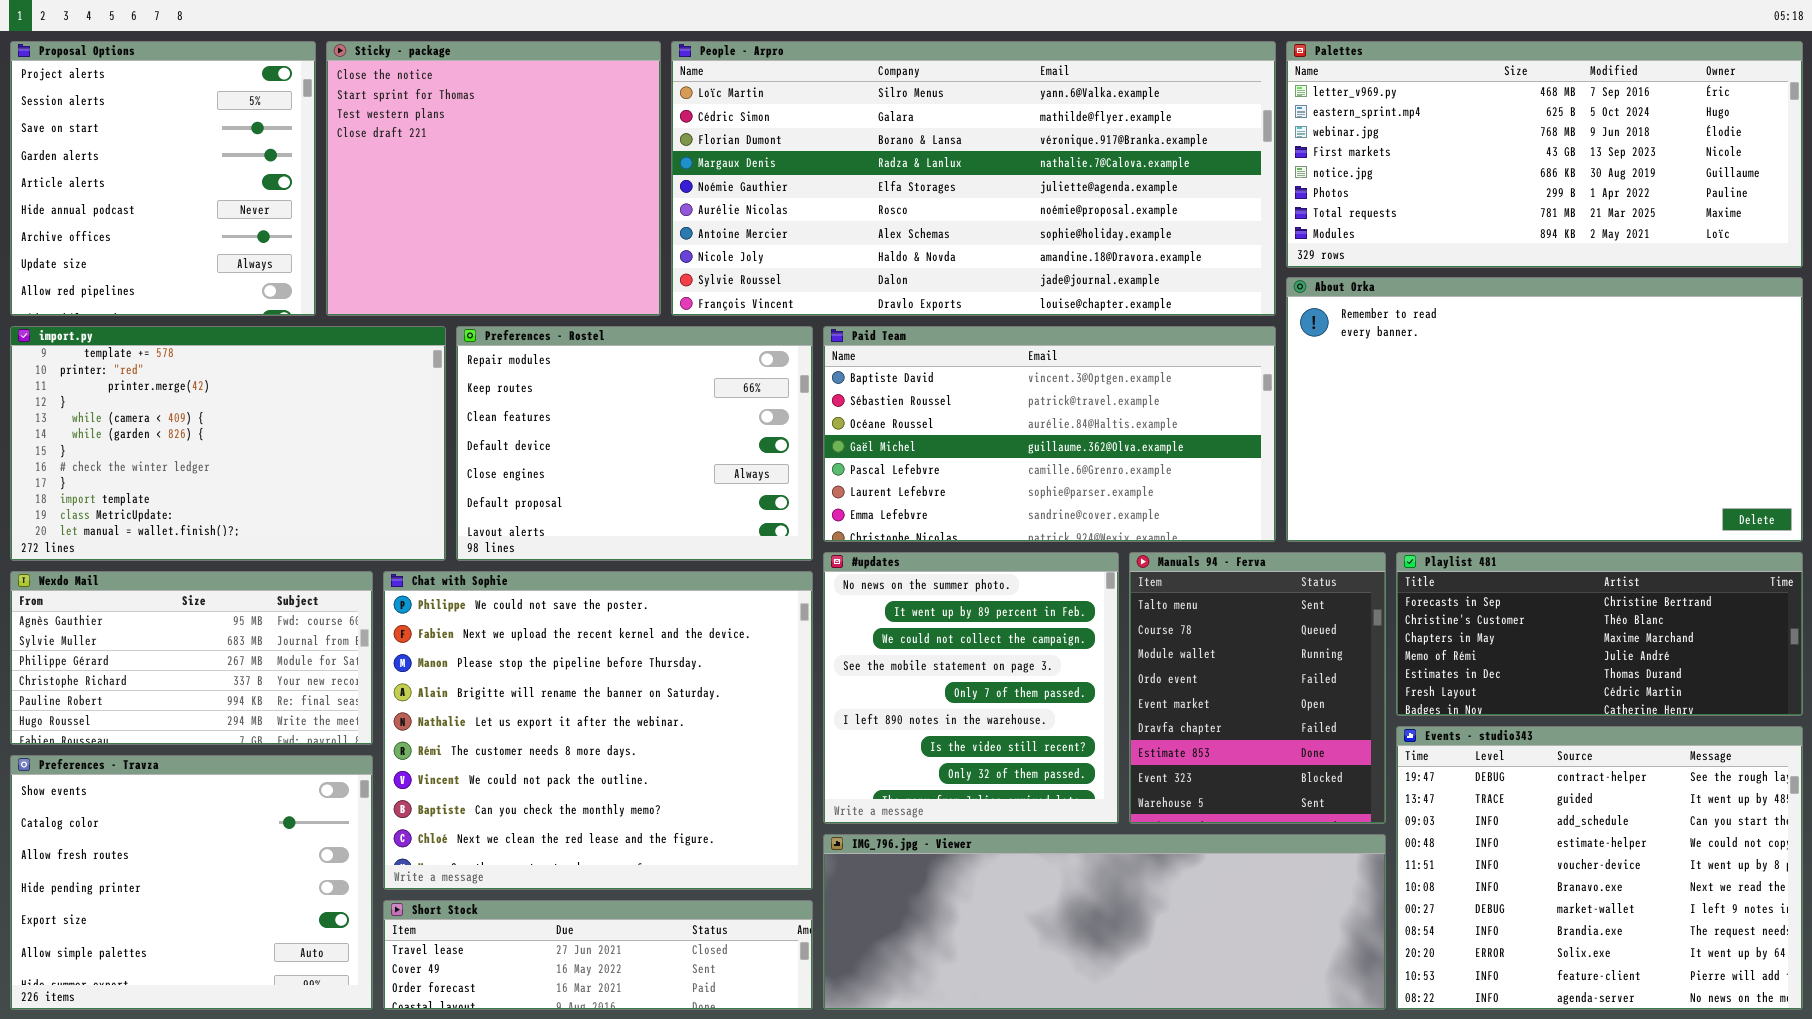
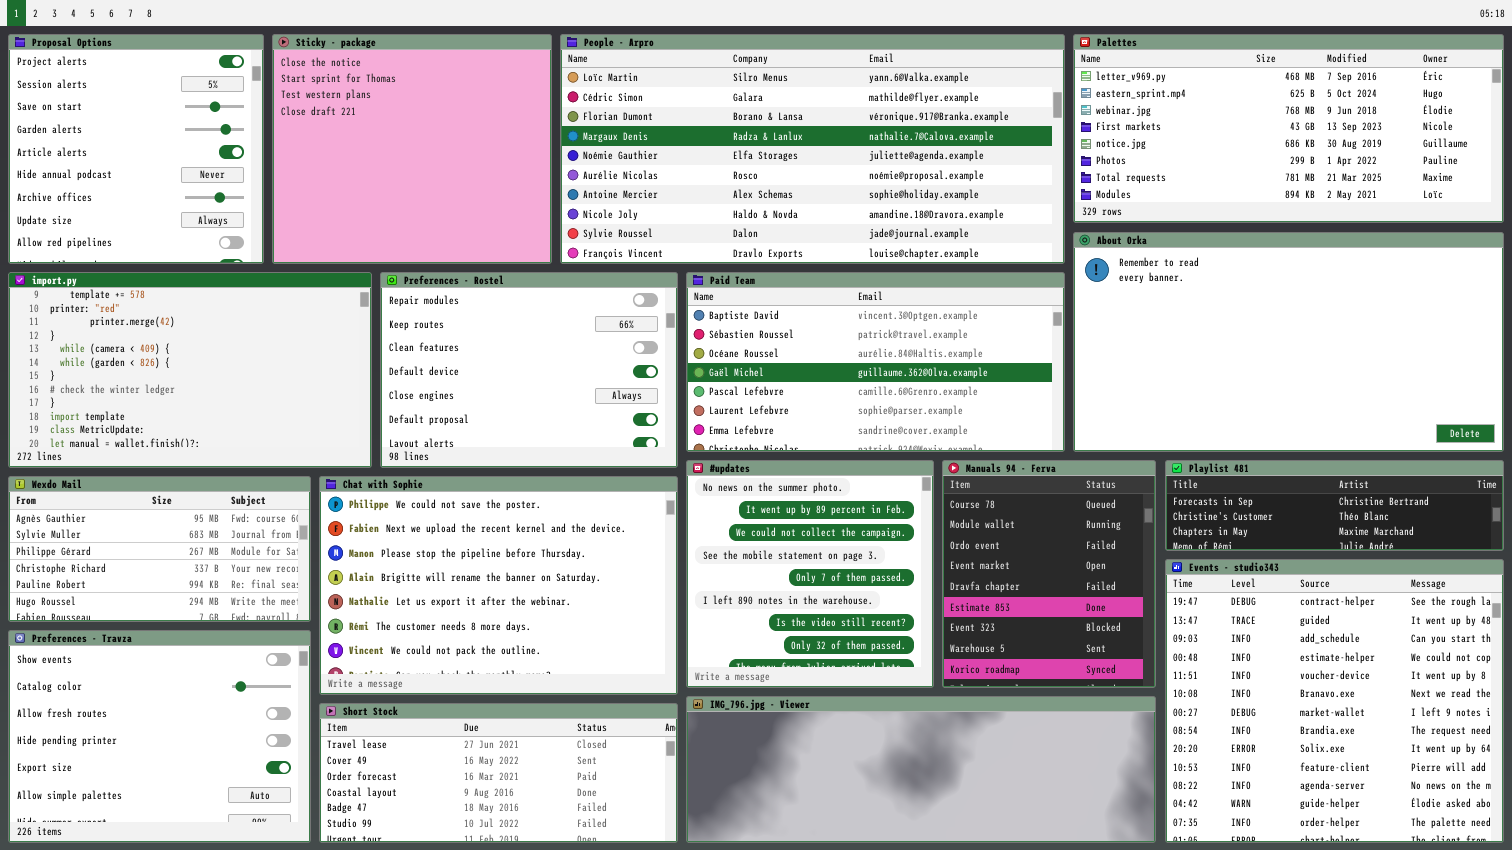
Manuals 94 - Ferva: [1129,552,1386,824] -> [942,460,1156,688], scrolled down 1 row
Playlist 481: [1396,552,1803,716] -> [1165,460,1504,551], resized
Chat with Sophie: [383,571,813,890] -> [319,476,678,695], resized
Events - studio343: [1396,726,1803,1010] -> [1165,559,1504,843], resized
Short Stock: [383,900,813,1010] -> [319,703,678,843], resized

